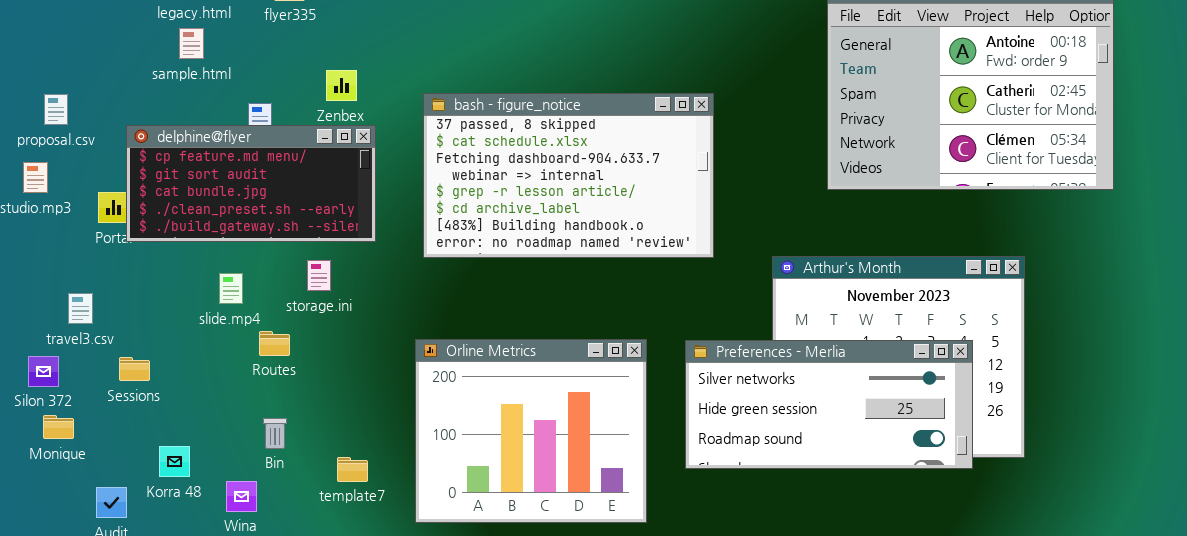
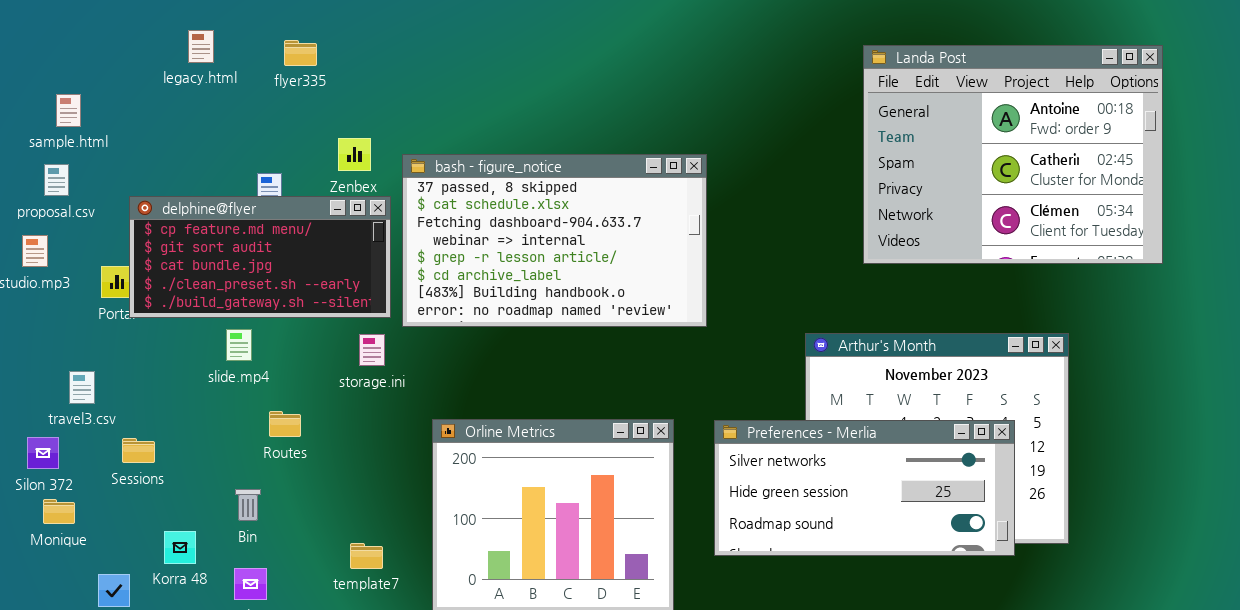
sample.html: [179,28,204,59] -> [56,94,81,127], moved
bash - figure_notice: [423,93,714,258] -> [402,154,707,327], moved
storage.ini: [307,260,331,291] -> [359,334,385,366], moved
slide.mp4: [219,273,243,304] -> [226,329,252,361], moved
Bin: [263,418,287,449] -> [235,489,261,521], moved

